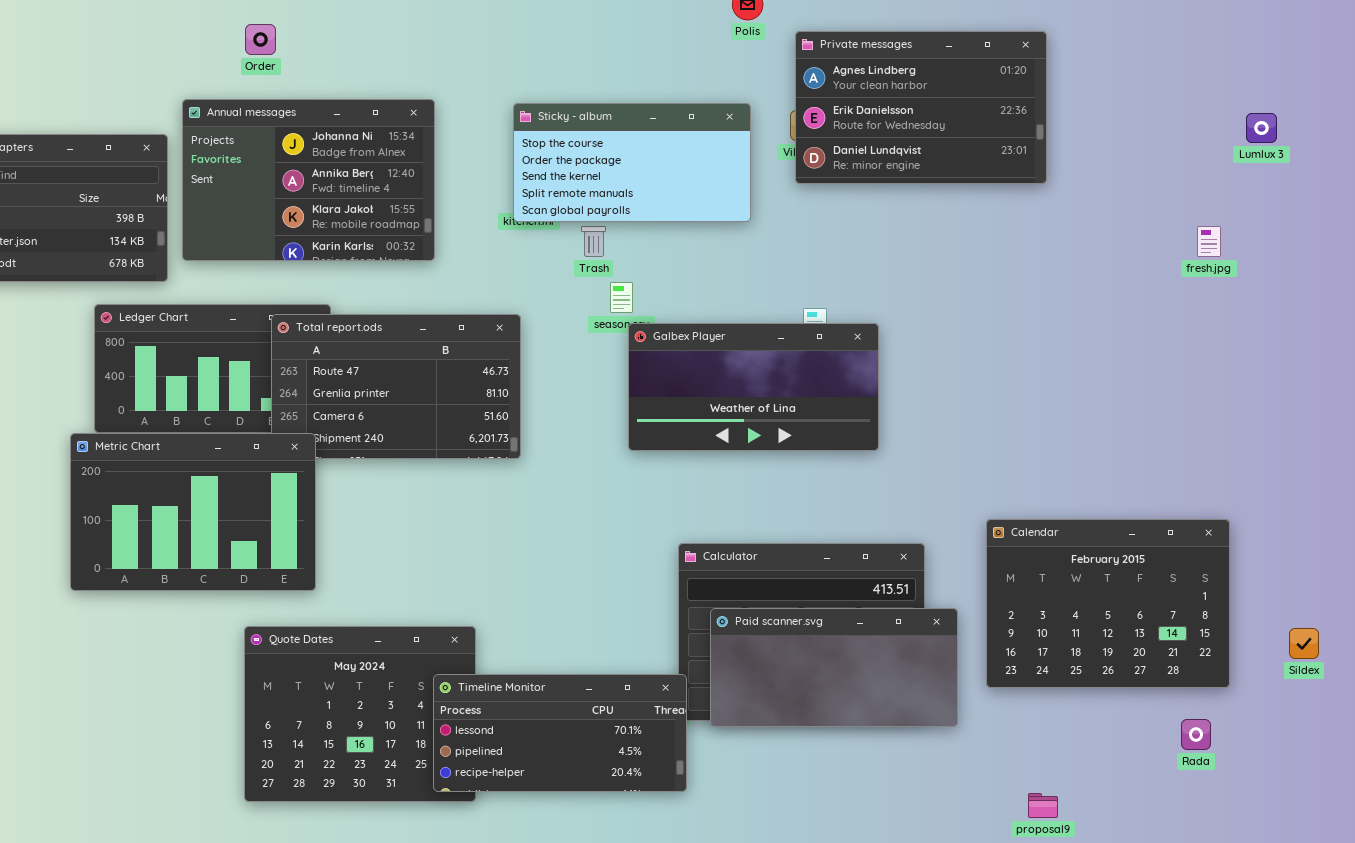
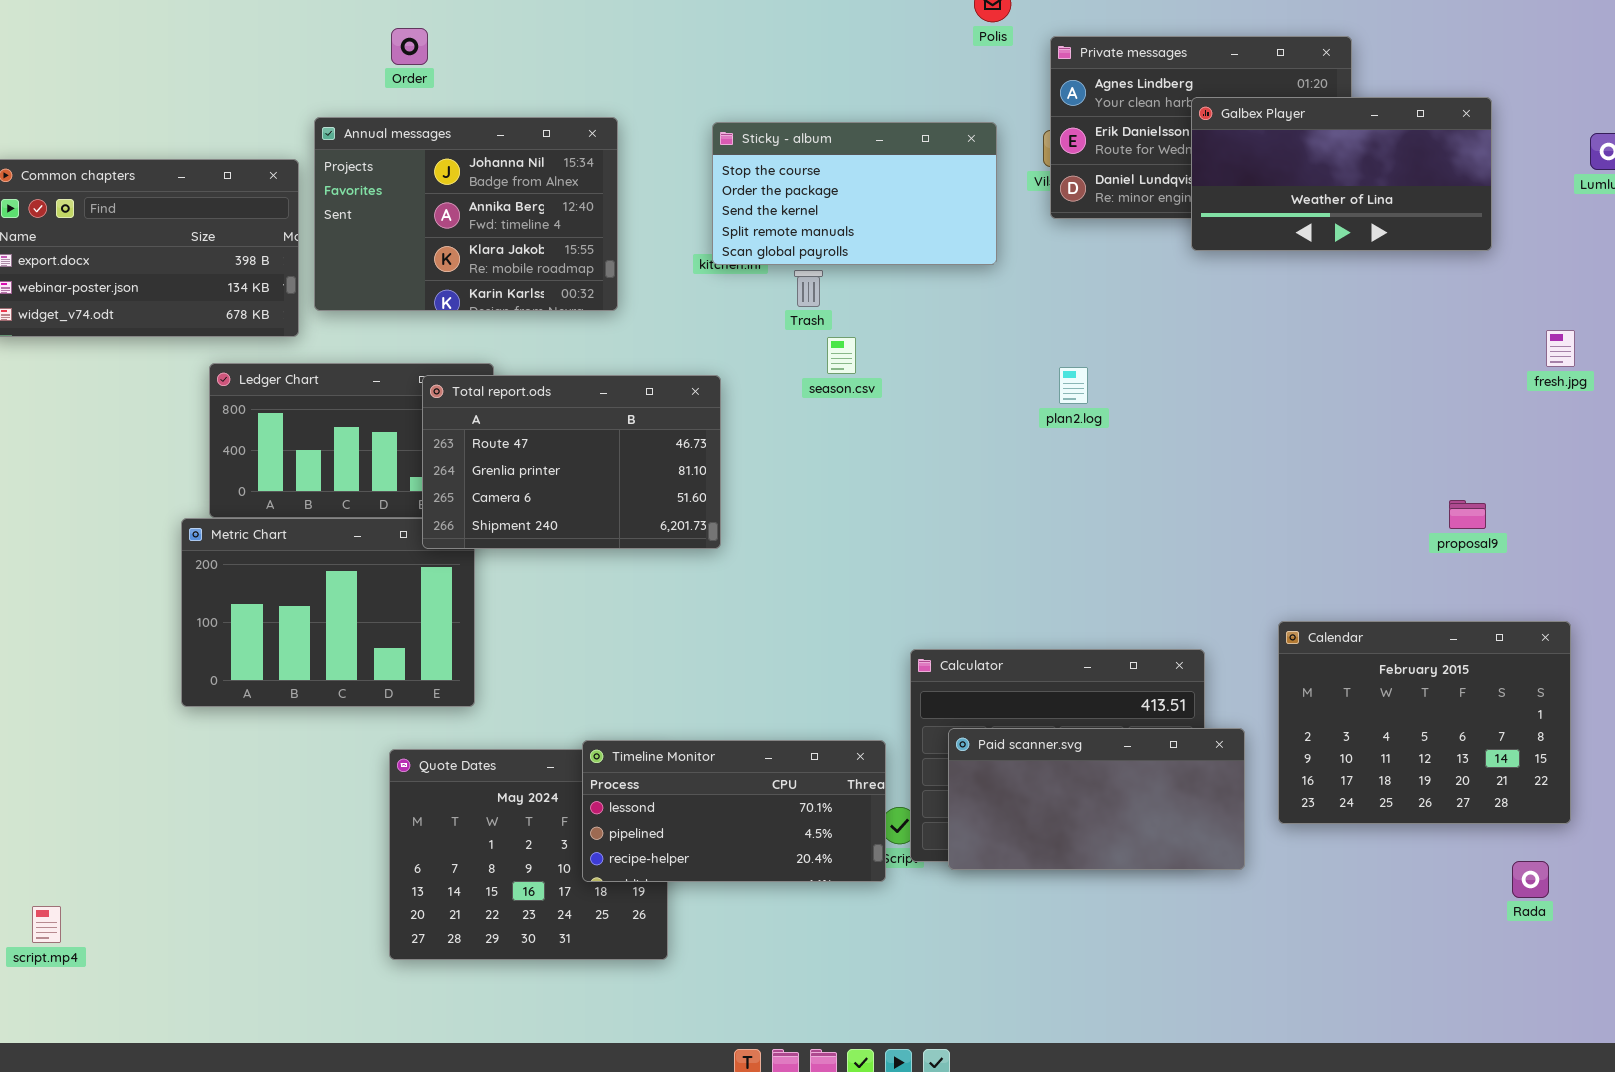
fresh.jpg: [1197,226,1221,257] -> [1546,330,1575,367], moved
Total report.ods: [271,314,521,459] -> [422,375,721,549], raised
Galbex Player: [628,323,879,451] -> [1191,97,1492,251], moved
Timeline Monitor: [433,674,687,792] -> [582,740,886,882], moved
proposal9: [1028,793,1058,818] -> [1449,500,1486,529], moved

